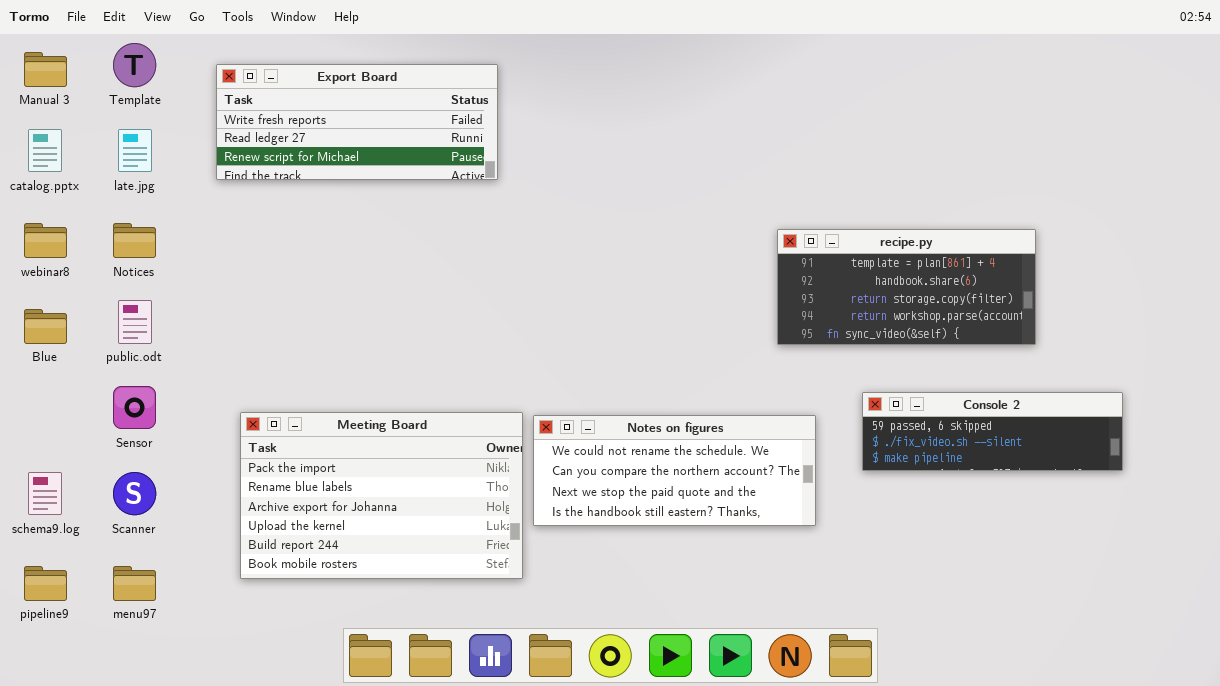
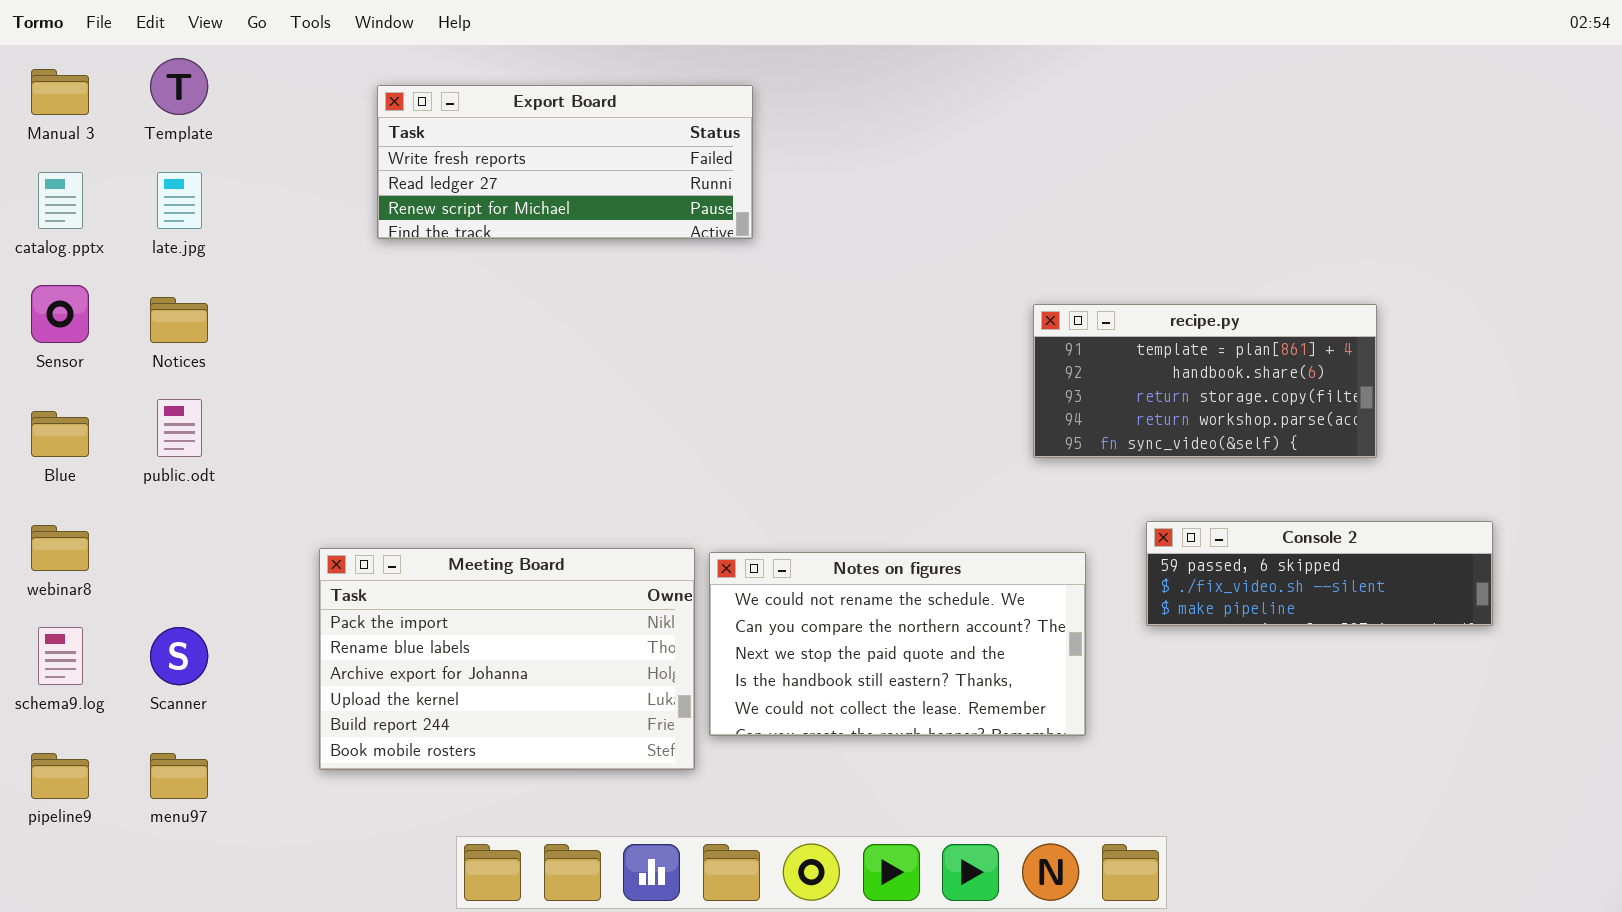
Export Board: [216,64,498,180] -> [377,85,753,239], moved
webinar8: [24,223,67,258] -> [31,525,89,571], moved
Sensor: [113,386,156,429] -> [31,285,89,343], moved
Notes on figures: [533,415,816,526] -> [709,552,1086,736], resized

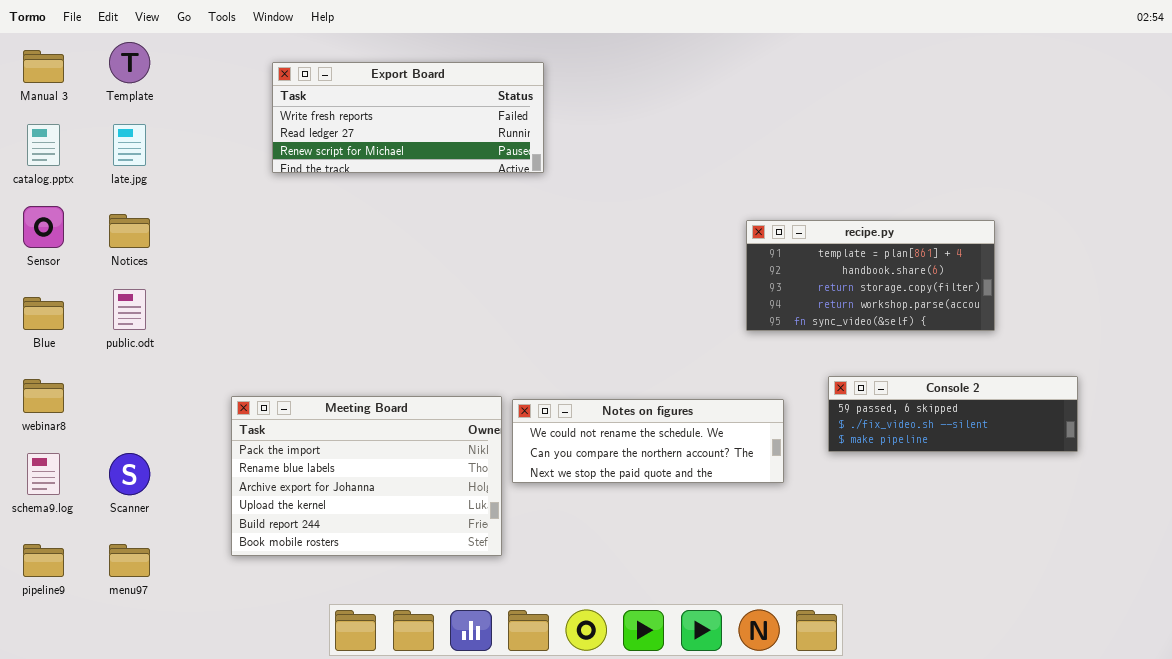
Notes on figures: [709,552,1086,736] -> [512,399,784,483], resized

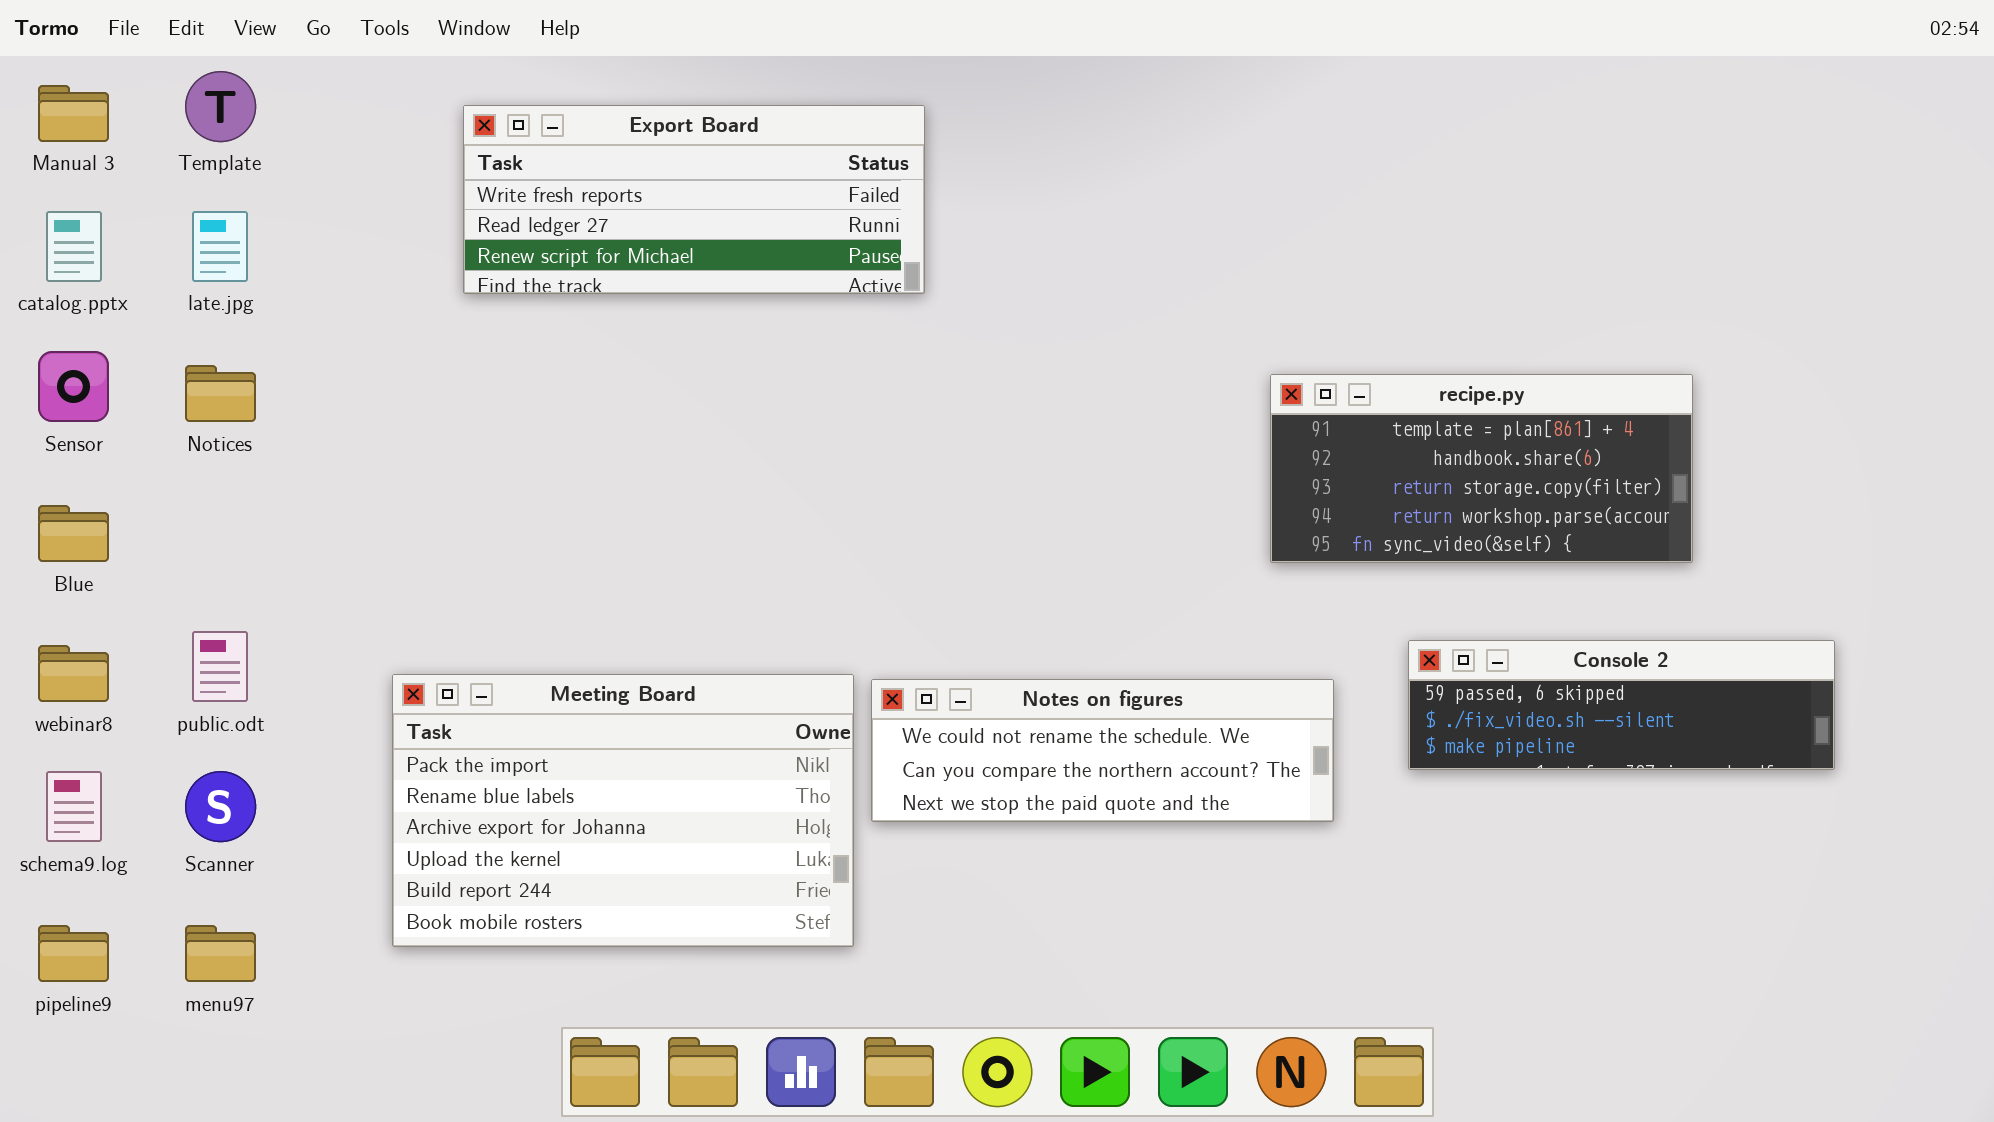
public.odt: [113,289,146,330] -> [192,631,248,702], moved

